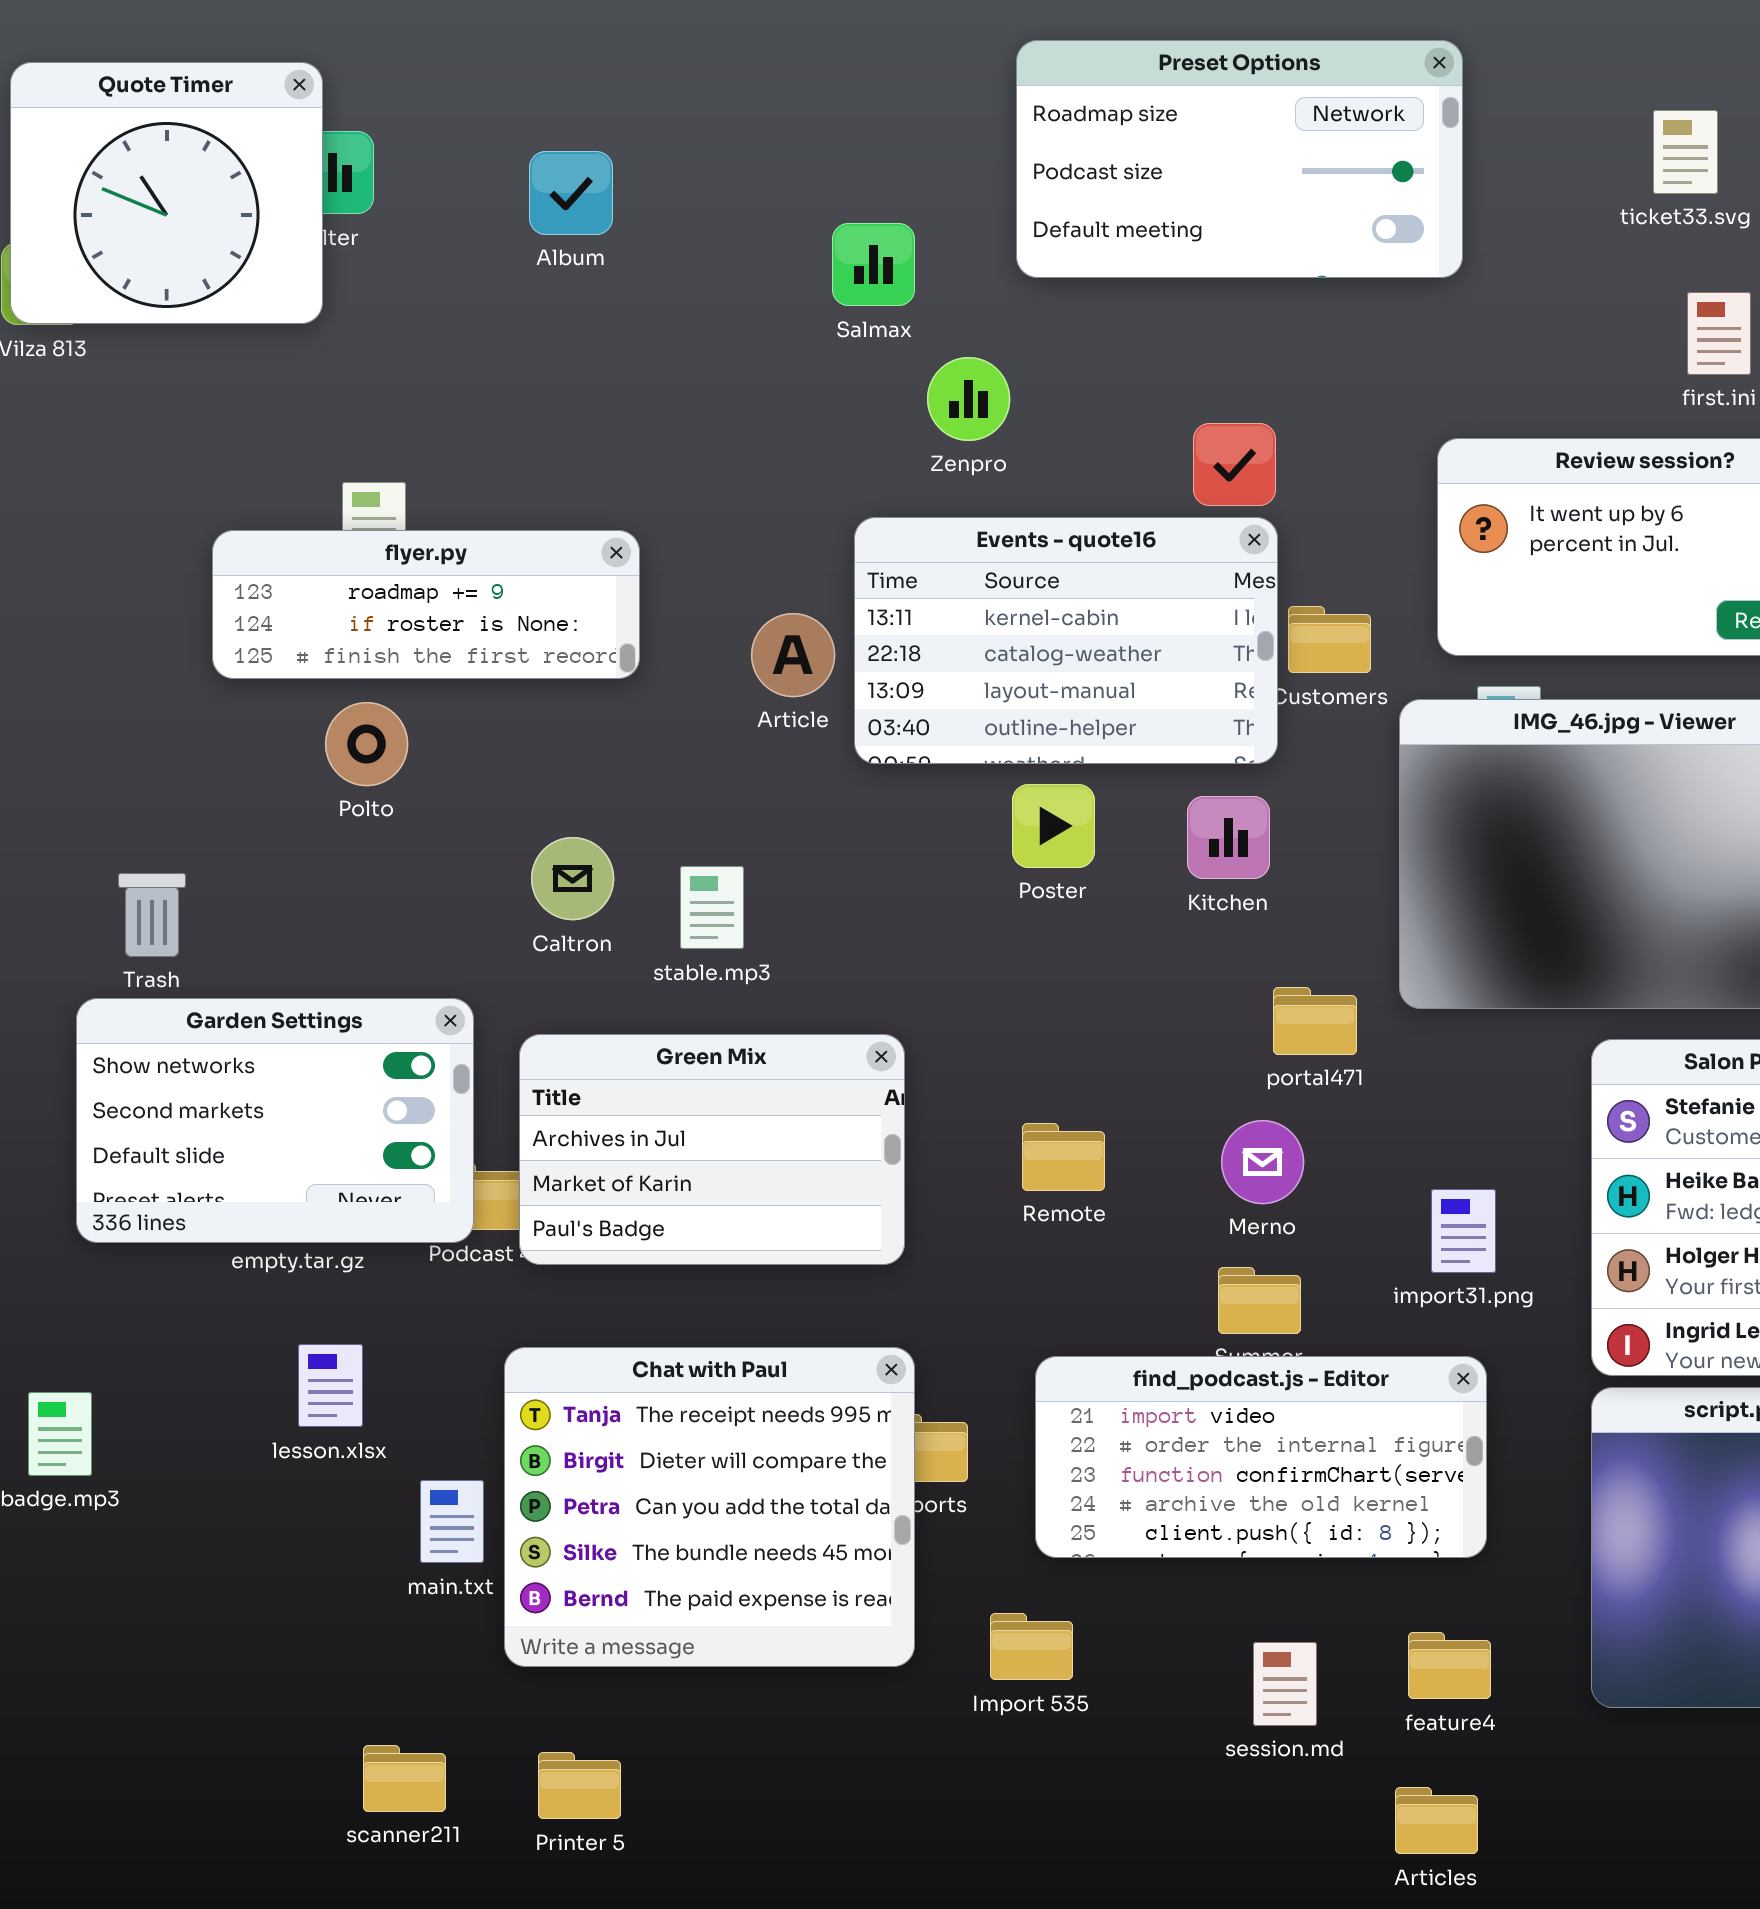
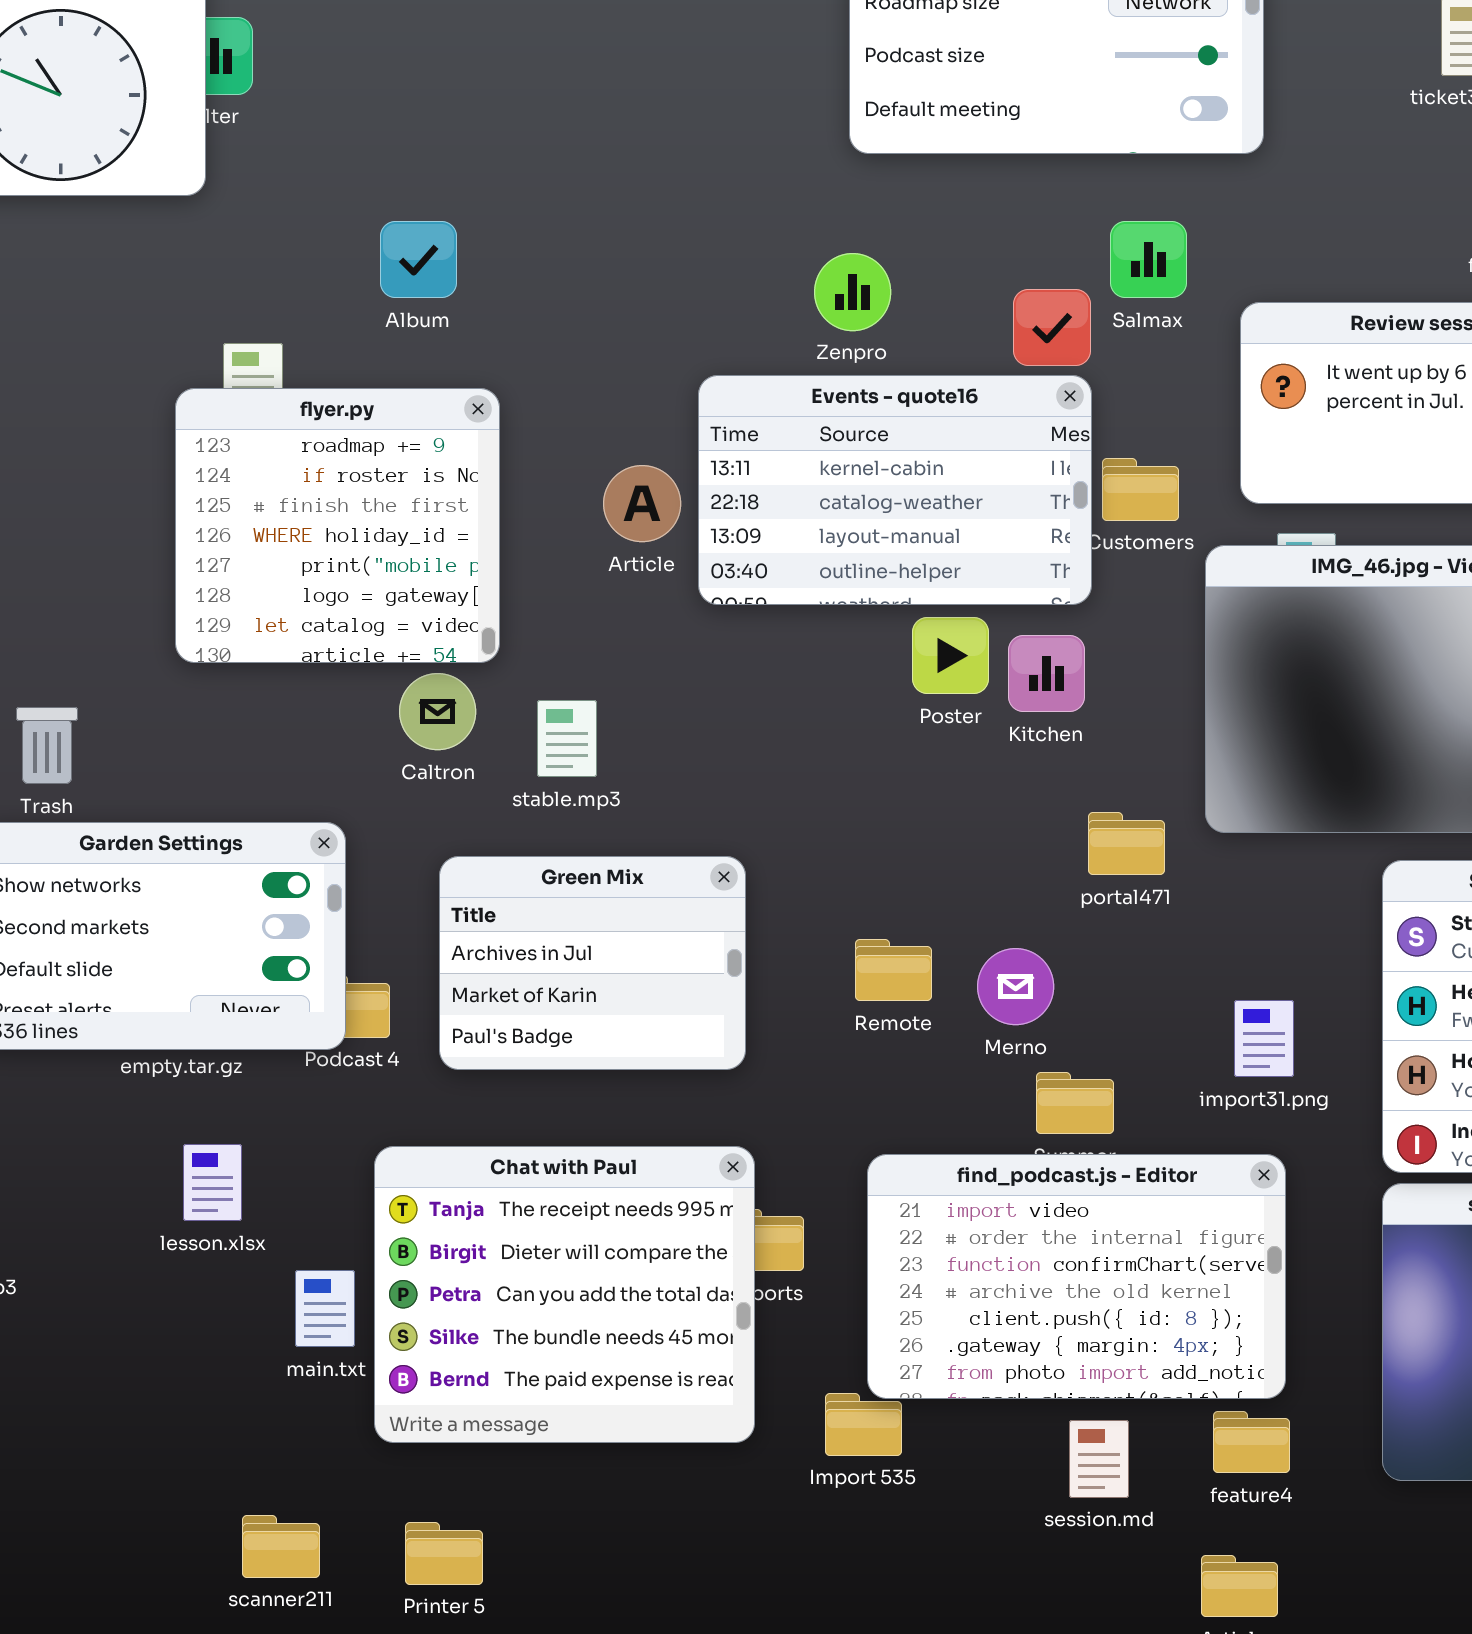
Album: [529,151,613,235] -> [380,221,457,298], moved
Salmax: [832,223,915,306] -> [1110,221,1187,298], moved
Zenpro: [927,357,1010,441] -> [814,253,891,331], moved
flyer.py: [212,530,640,679] -> [175,388,500,663], resized
Poster: [1012,784,1095,868] -> [912,617,989,694], moved
Green Mix: [519,1034,905,1265] -> [439,856,746,1070], resized
Merno: [1221,1120,1304,1204] -> [977,948,1054,1025], moved
find_podcast.js - Editor: [1035,1356,1487,1558] -> [867,1154,1286,1399], resized

